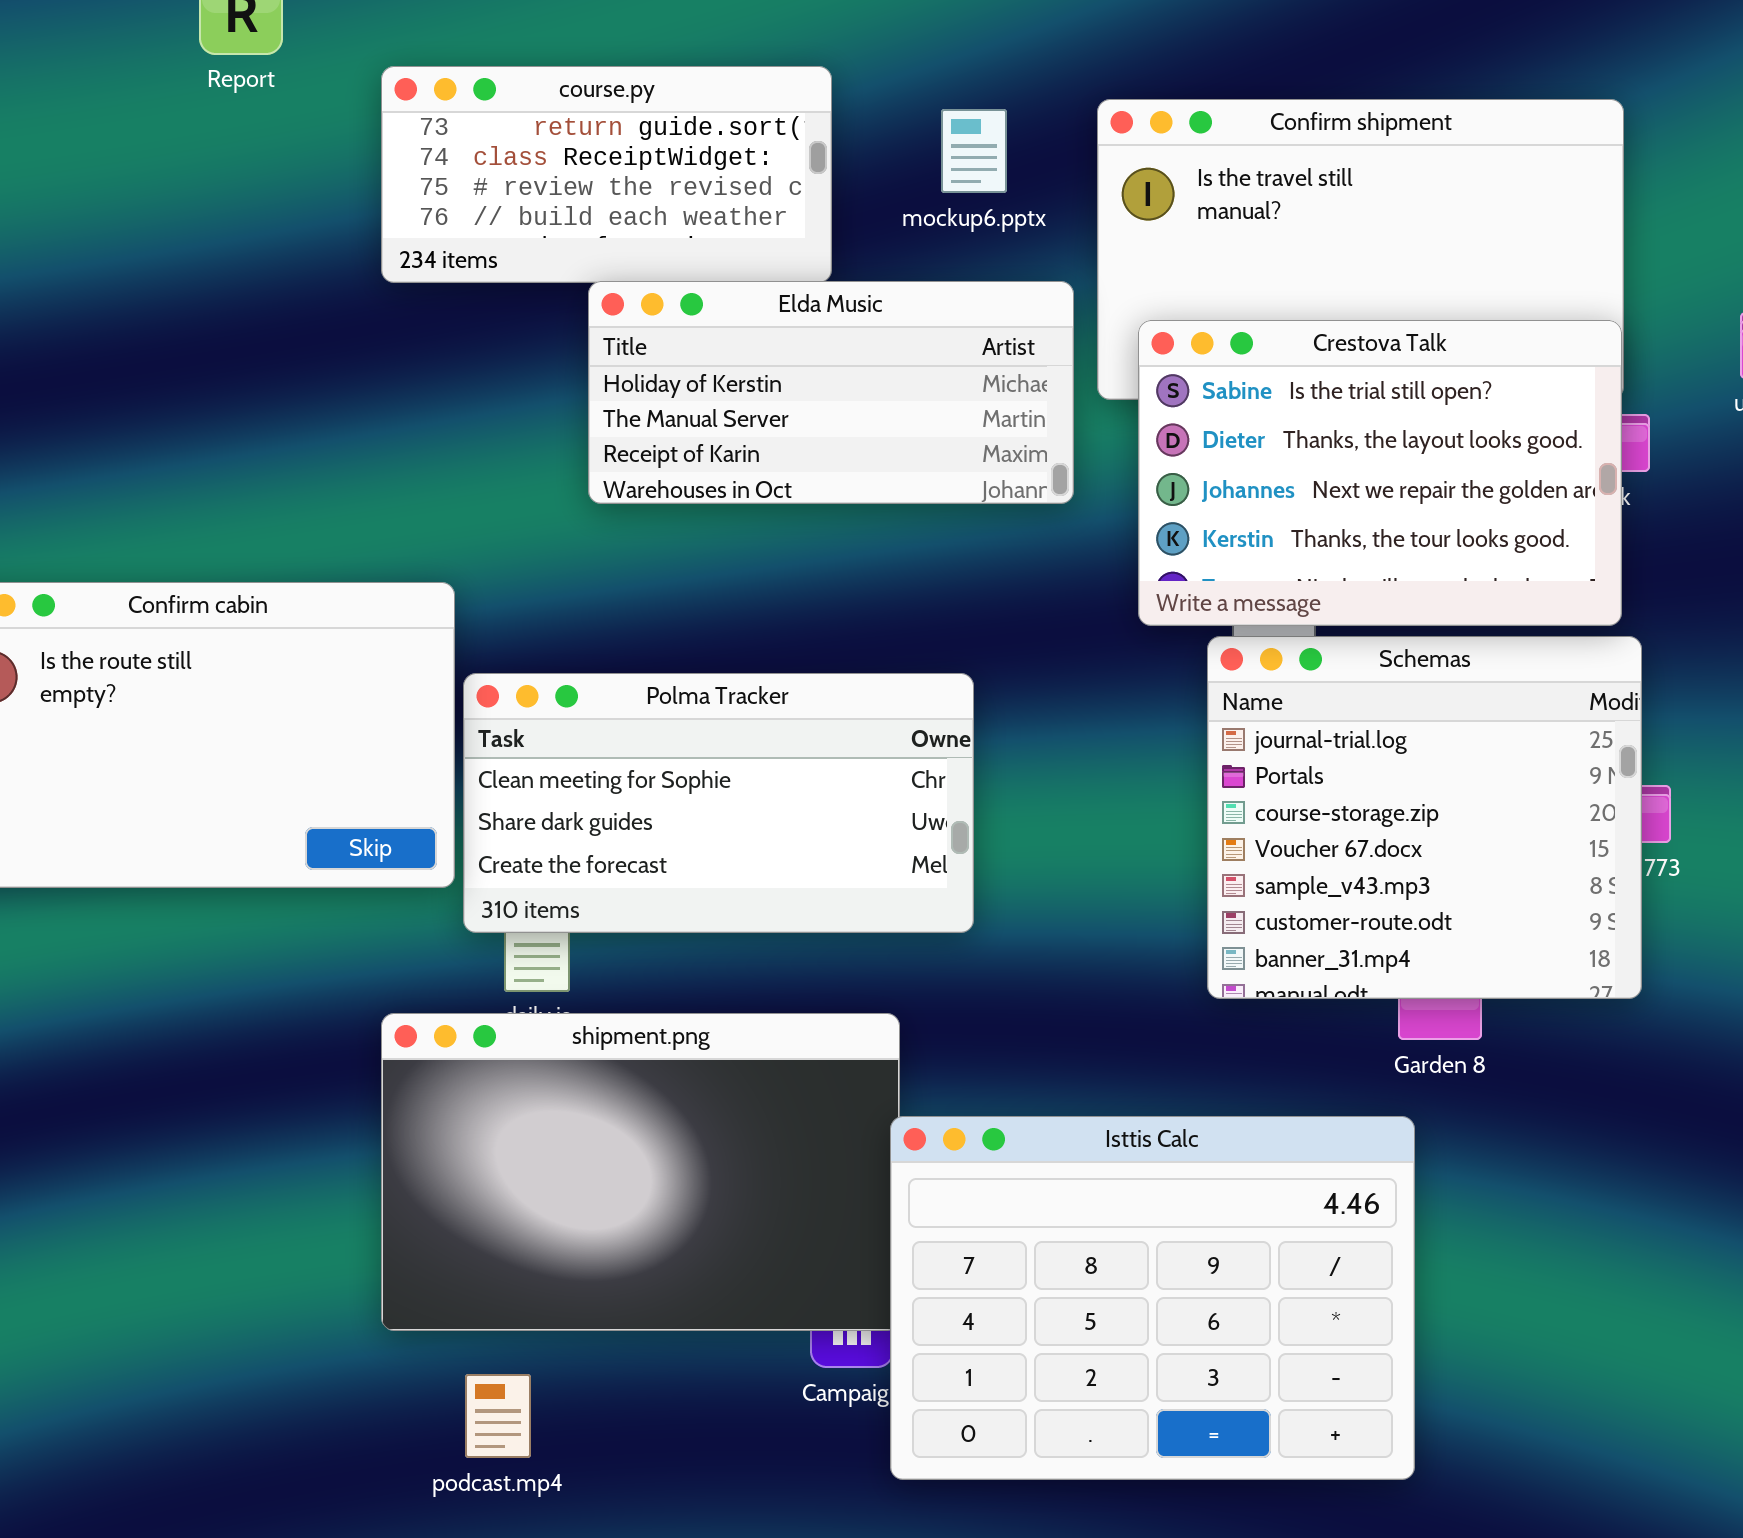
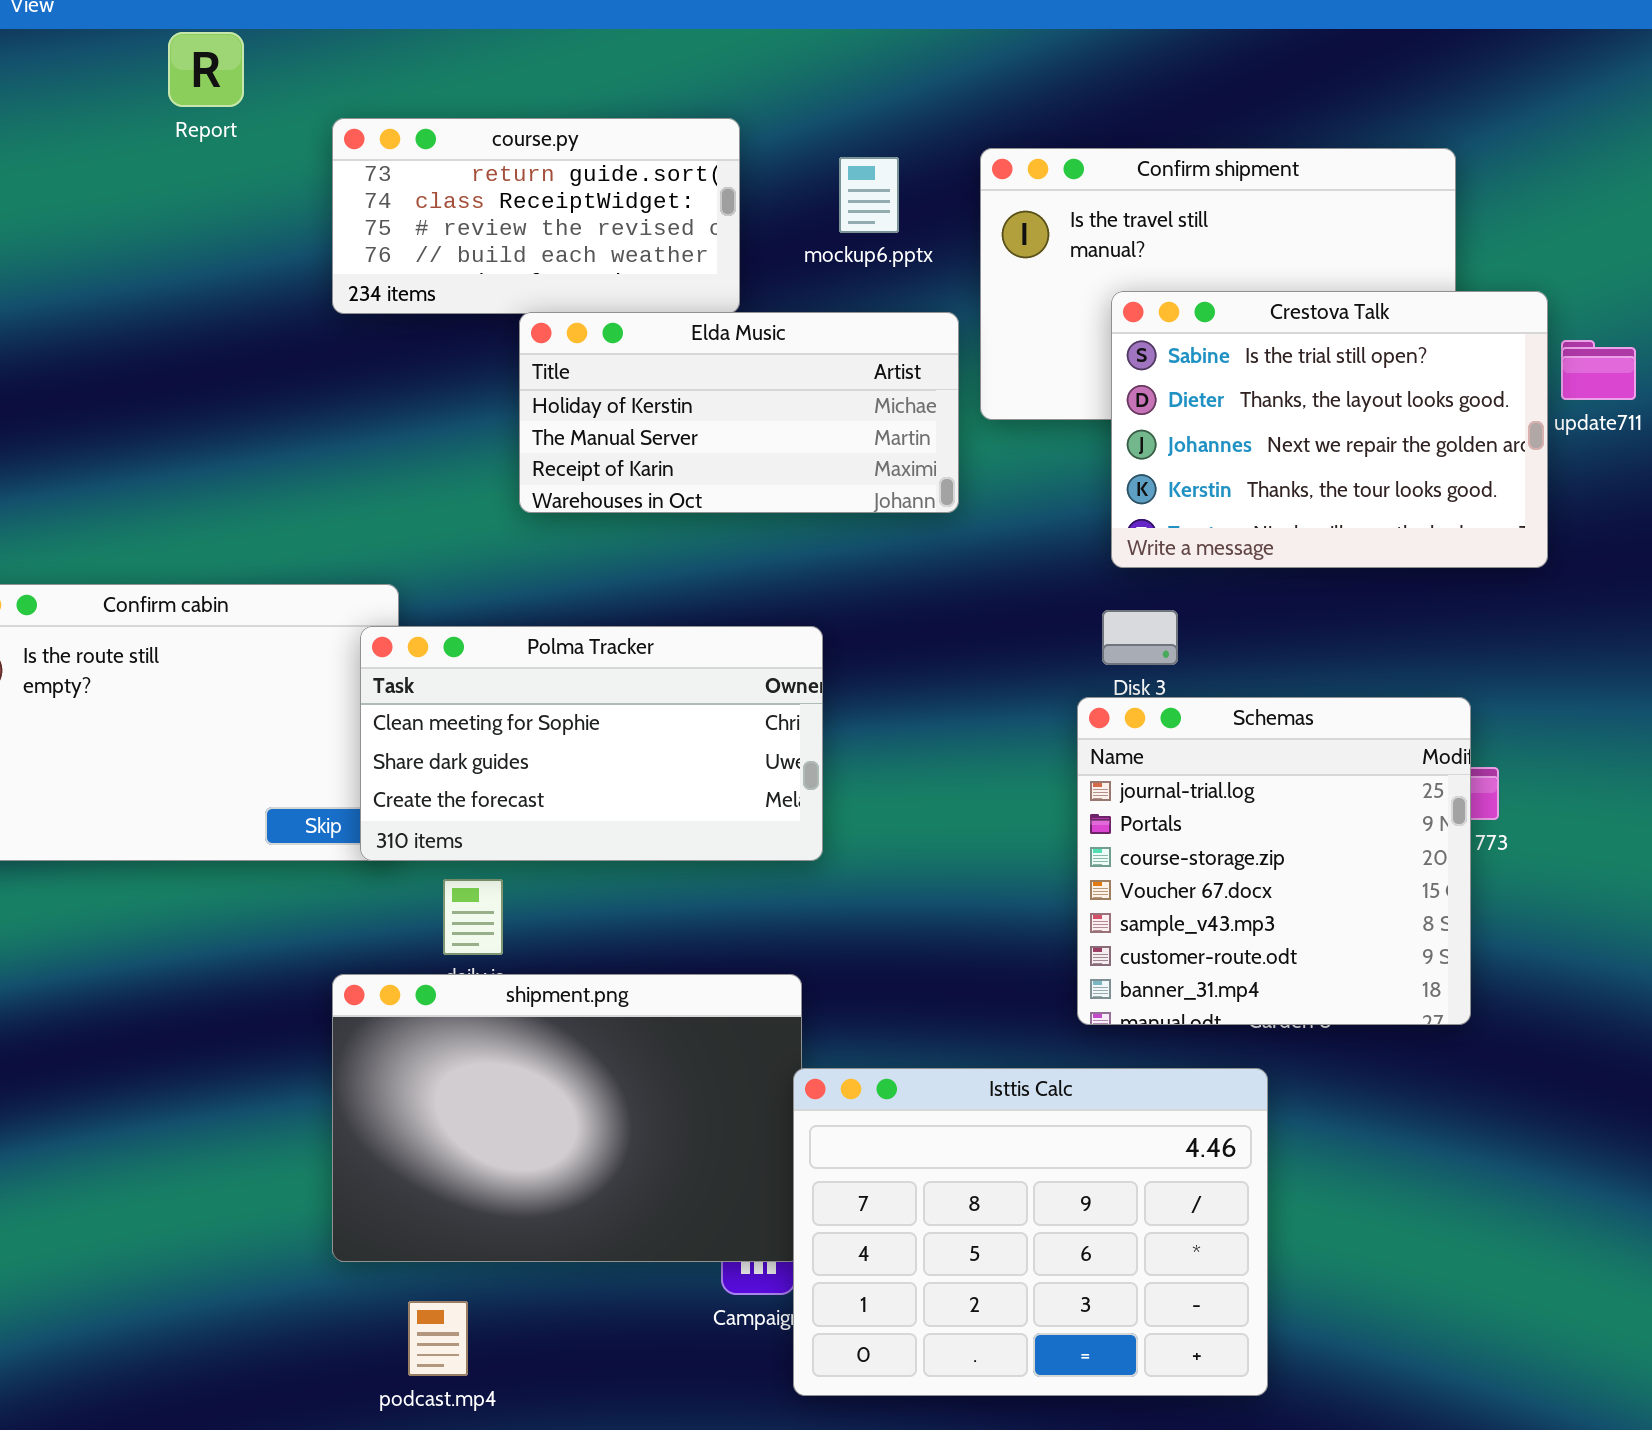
Crestova Talk: [1138,320,1622,626] -> [1111,291,1548,568], moved
Schemas: [1207,636,1642,999] -> [1077,697,1471,1025], moved
Polma Tracker: [463,673,974,933] -> [360,626,823,861], moved

